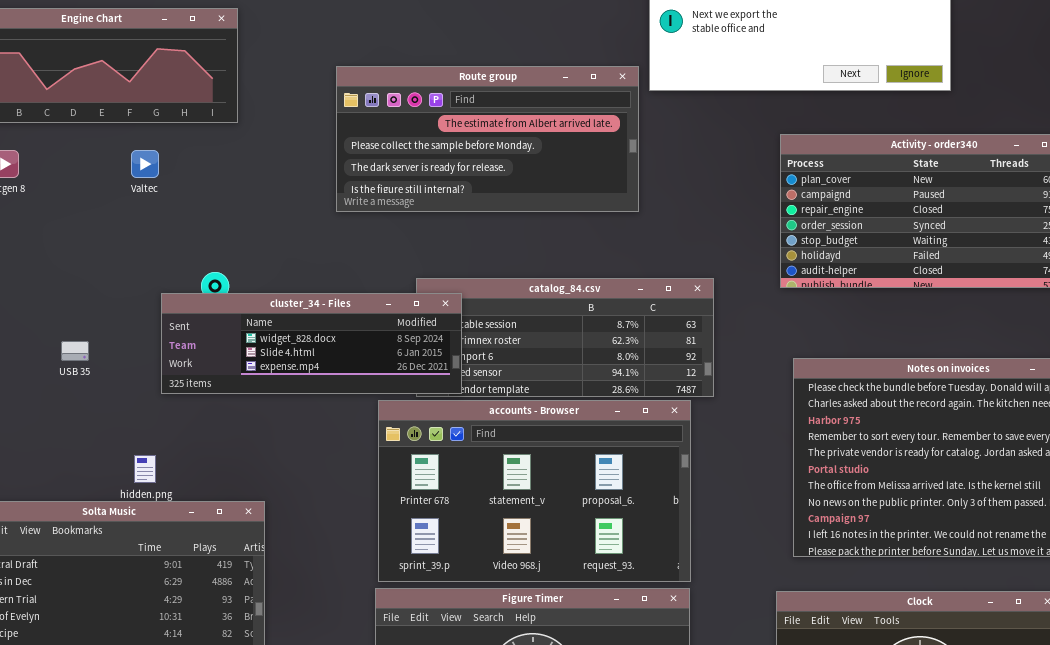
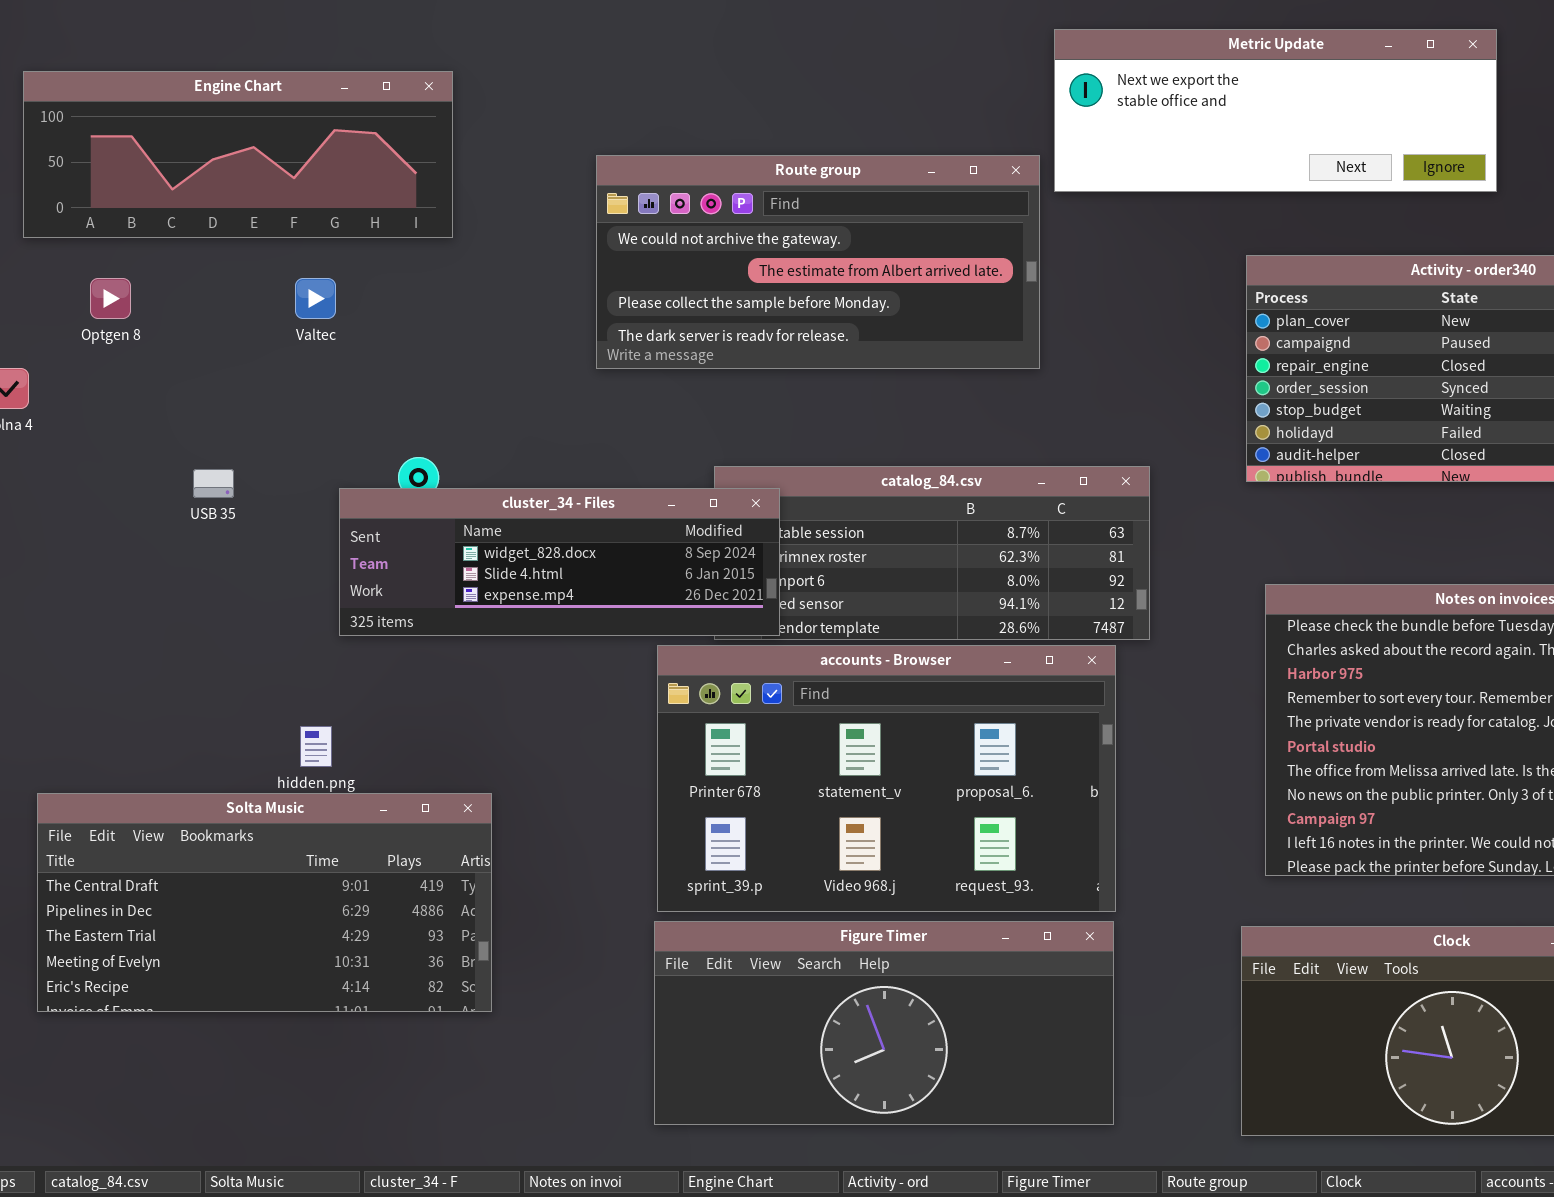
Route group: [336,66,639,212] -> [596,155,1040,369], scrolled up 1 row
USB 35: [61,341,89,361] -> [193,469,234,498], moved

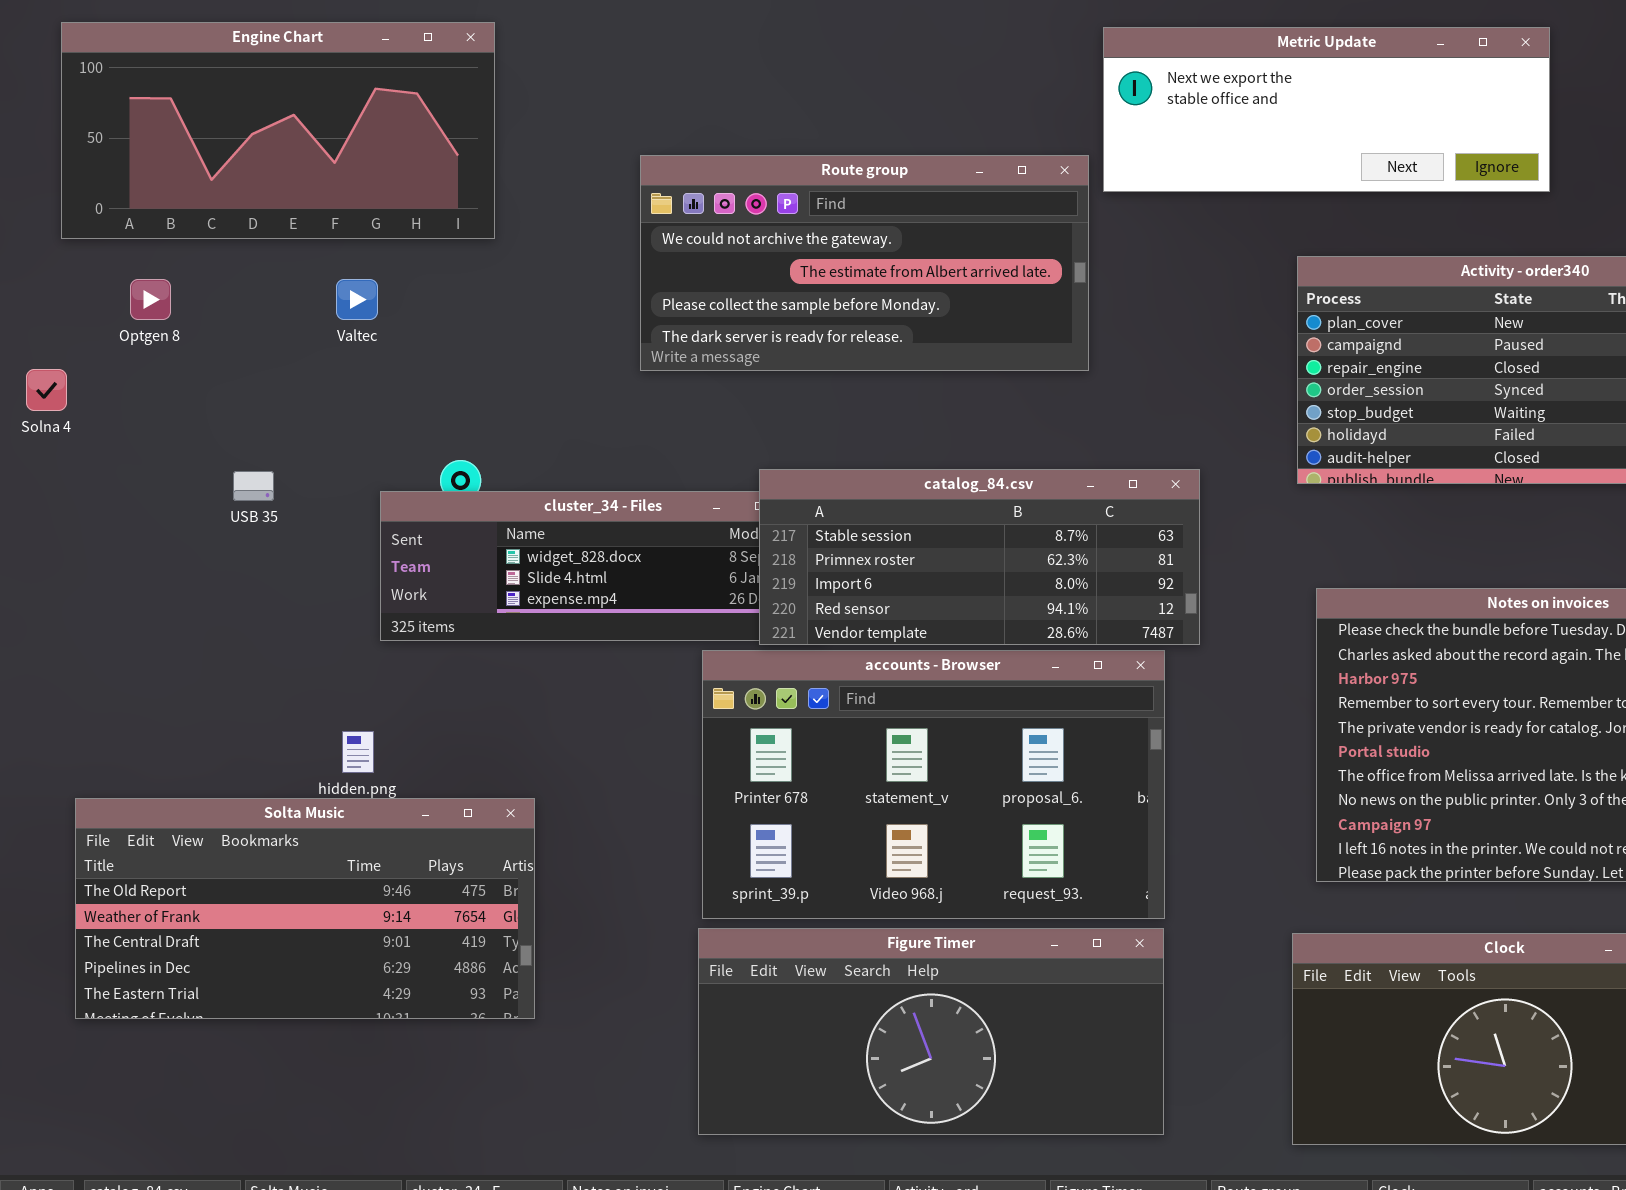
Engine Chart: [23,71,453,238] -> [61,22,495,239], resized
catalog_84.csv: [714,466,1150,640] -> [759,469,1200,645], raised
Solta Music: [37,793,492,1012] -> [75,798,535,1019], scrolled up 2 rows

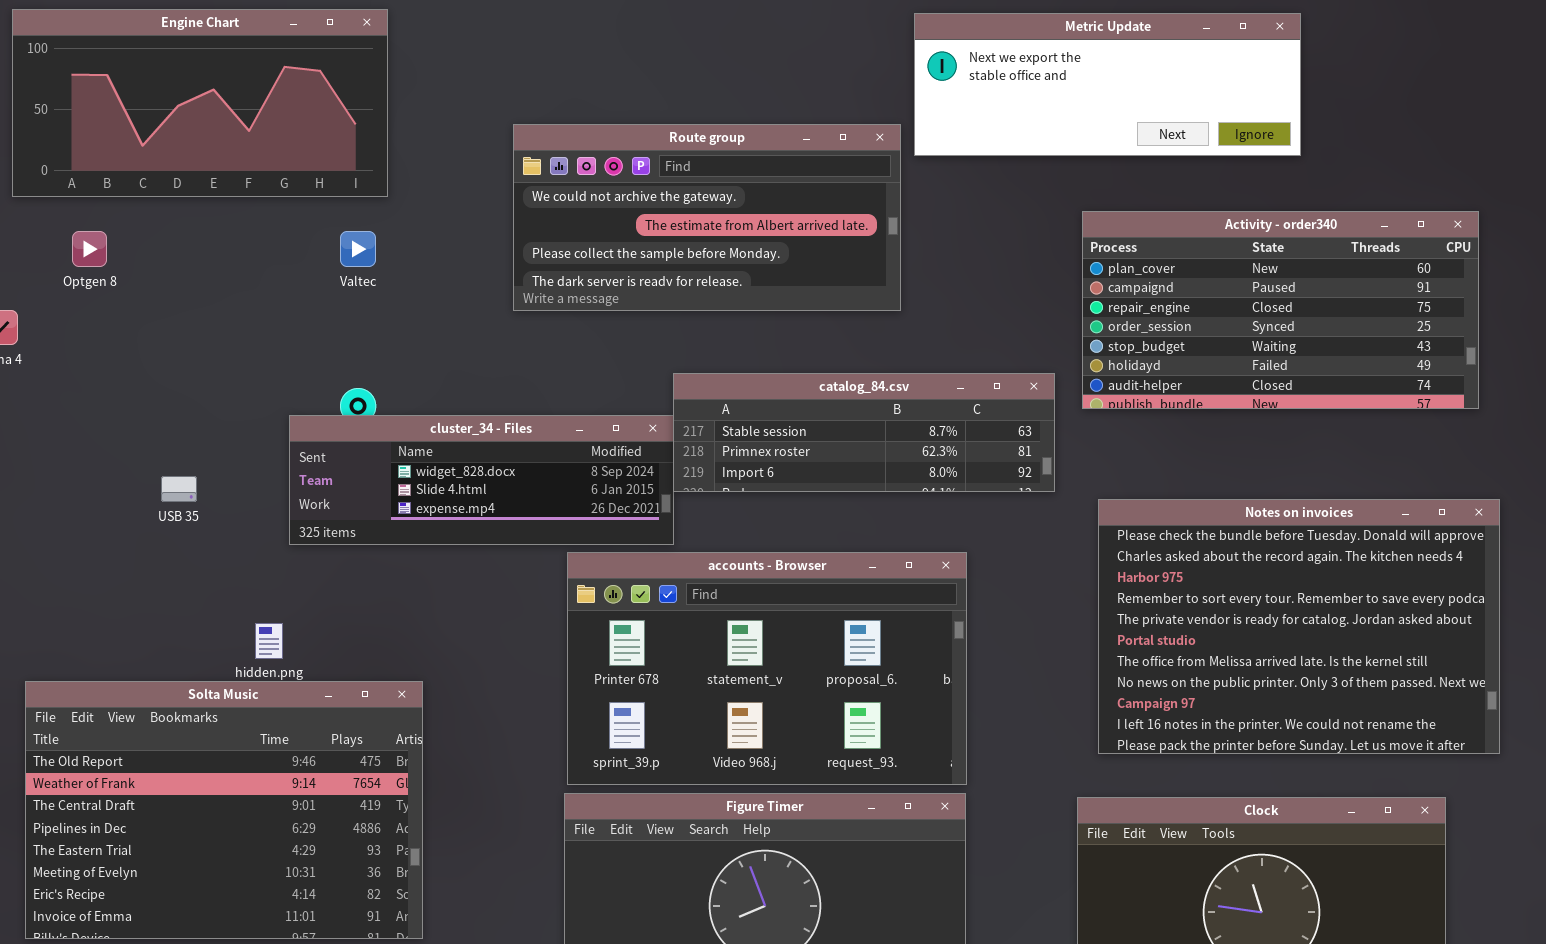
Valtec: [336,279,378,320] -> [340,231,376,267], moved
catalog_84.csv: [759,469,1200,645] -> [673,373,1055,492], moved, resized
USB 35: [233,471,274,501] -> [161,476,197,502], moved
Solta Music: [75,798,535,1019] -> [25,681,423,939], resized

